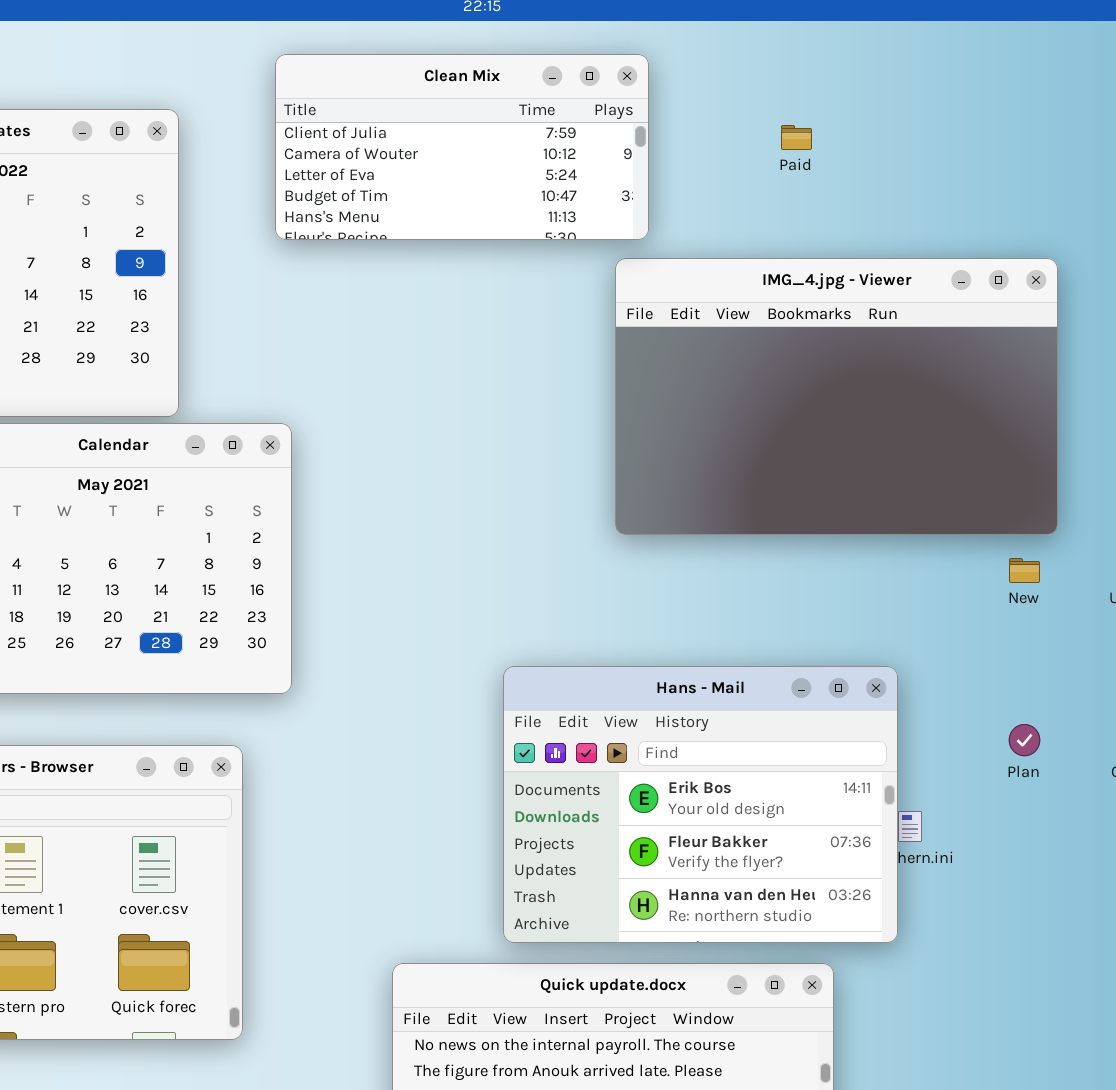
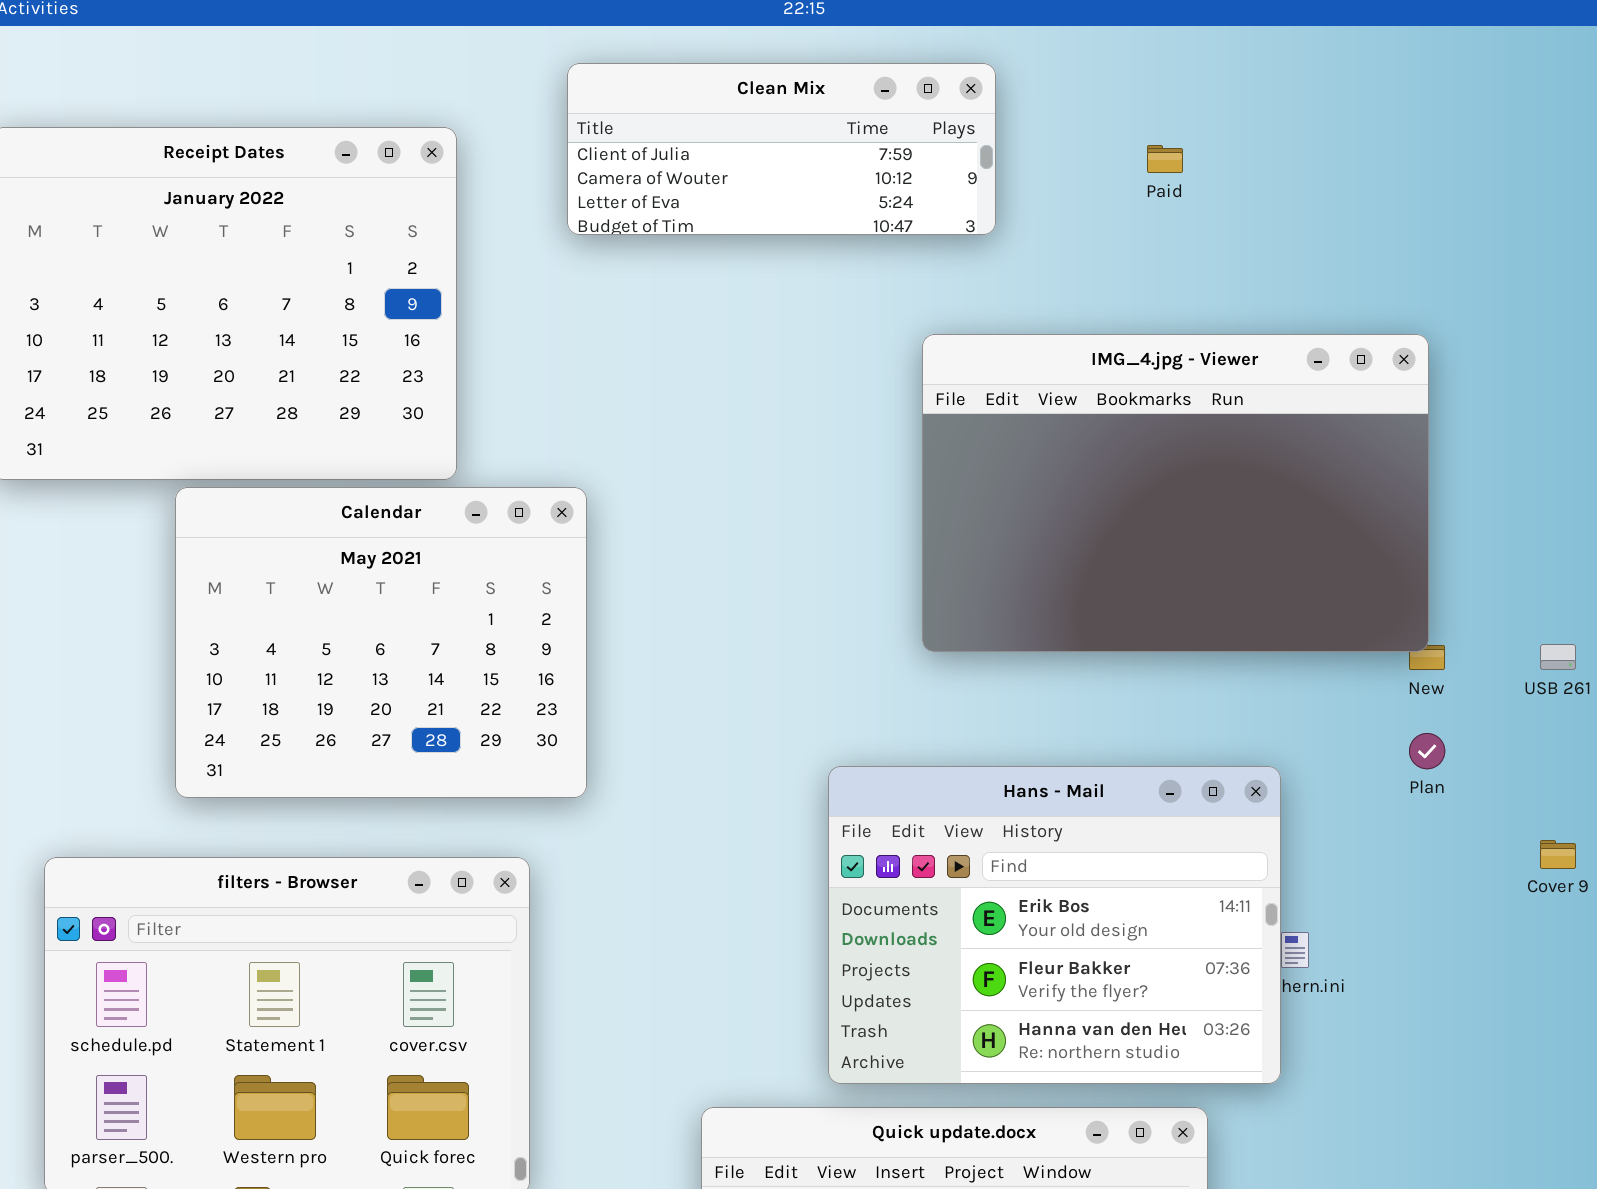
Clean Mix: [275,54,649,240] -> [567,63,996,235], resized
IMG_4.jpg - Viewer: [615,258,1058,535] -> [922,334,1429,652], moved
Plan: [1009,724,1040,756] -> [1409,733,1445,769], moved

